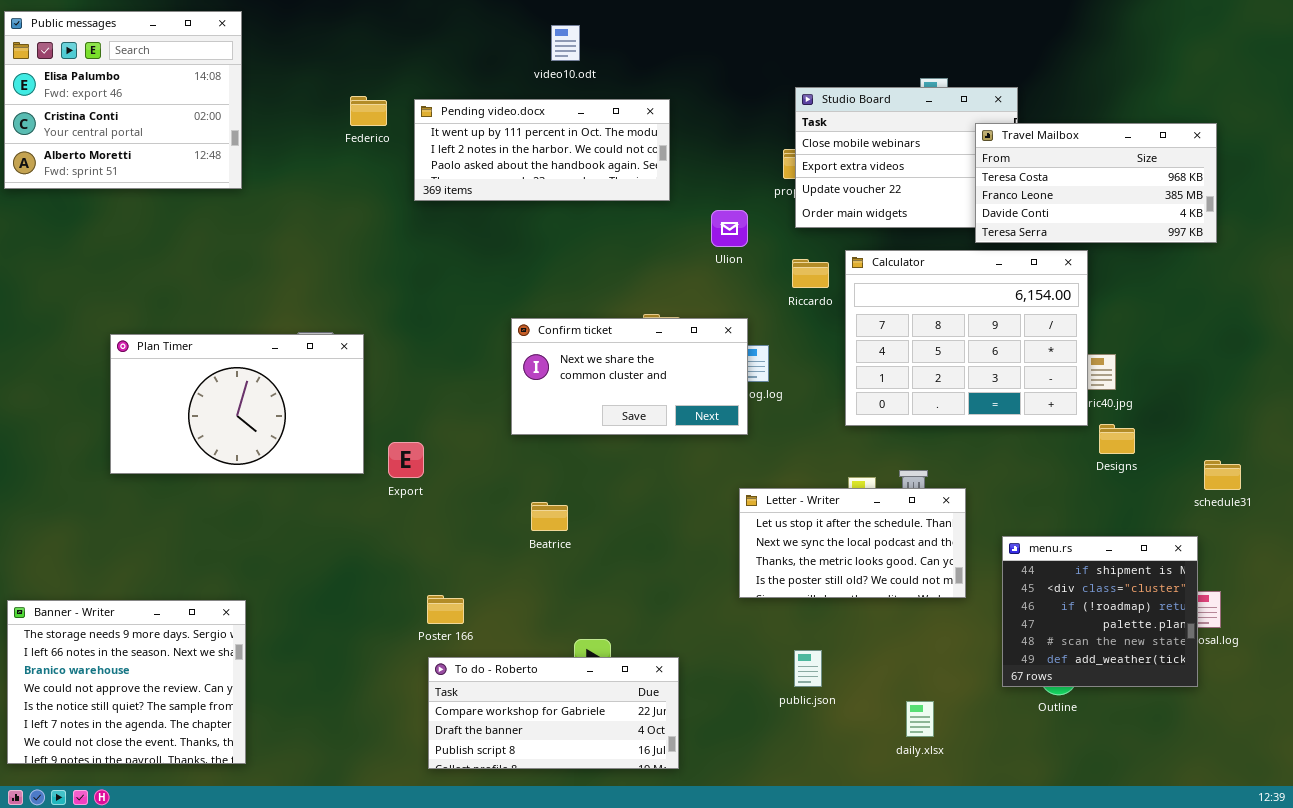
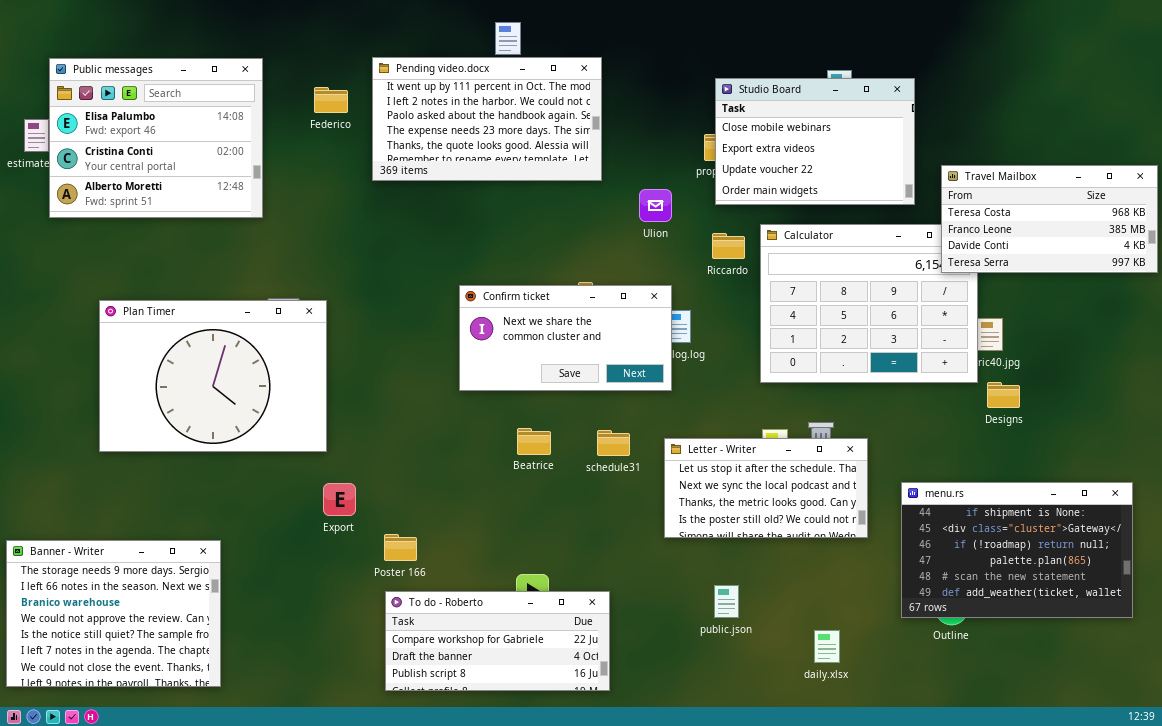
Public messages: [4,11,242,189] -> [49,58,263,218], moved
Pending video.docx: [414,99,670,201] -> [372,57,602,181], resized
Travel Mailbox: [975,123,1217,243] -> [941,165,1158,273], moved
Plan Timer: [110,334,364,474] -> [99,300,327,452], resized
Export: [388,442,424,478] -> [323,483,356,516], moved
schedule31: [1204,460,1241,490] -> [597,430,630,456], moved
Beatrice: [531,502,568,531] -> [517,428,551,455], moved
menu.rs: [1002,536,1198,687] -> [901,482,1133,618], resized

